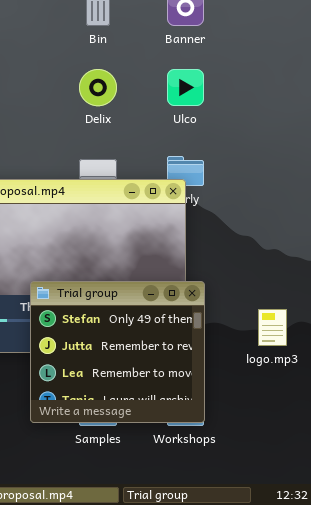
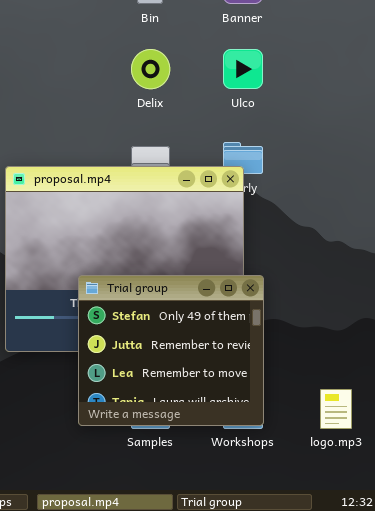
logo.mp3: [258,309,287,346] -> [320,389,352,429], moved

